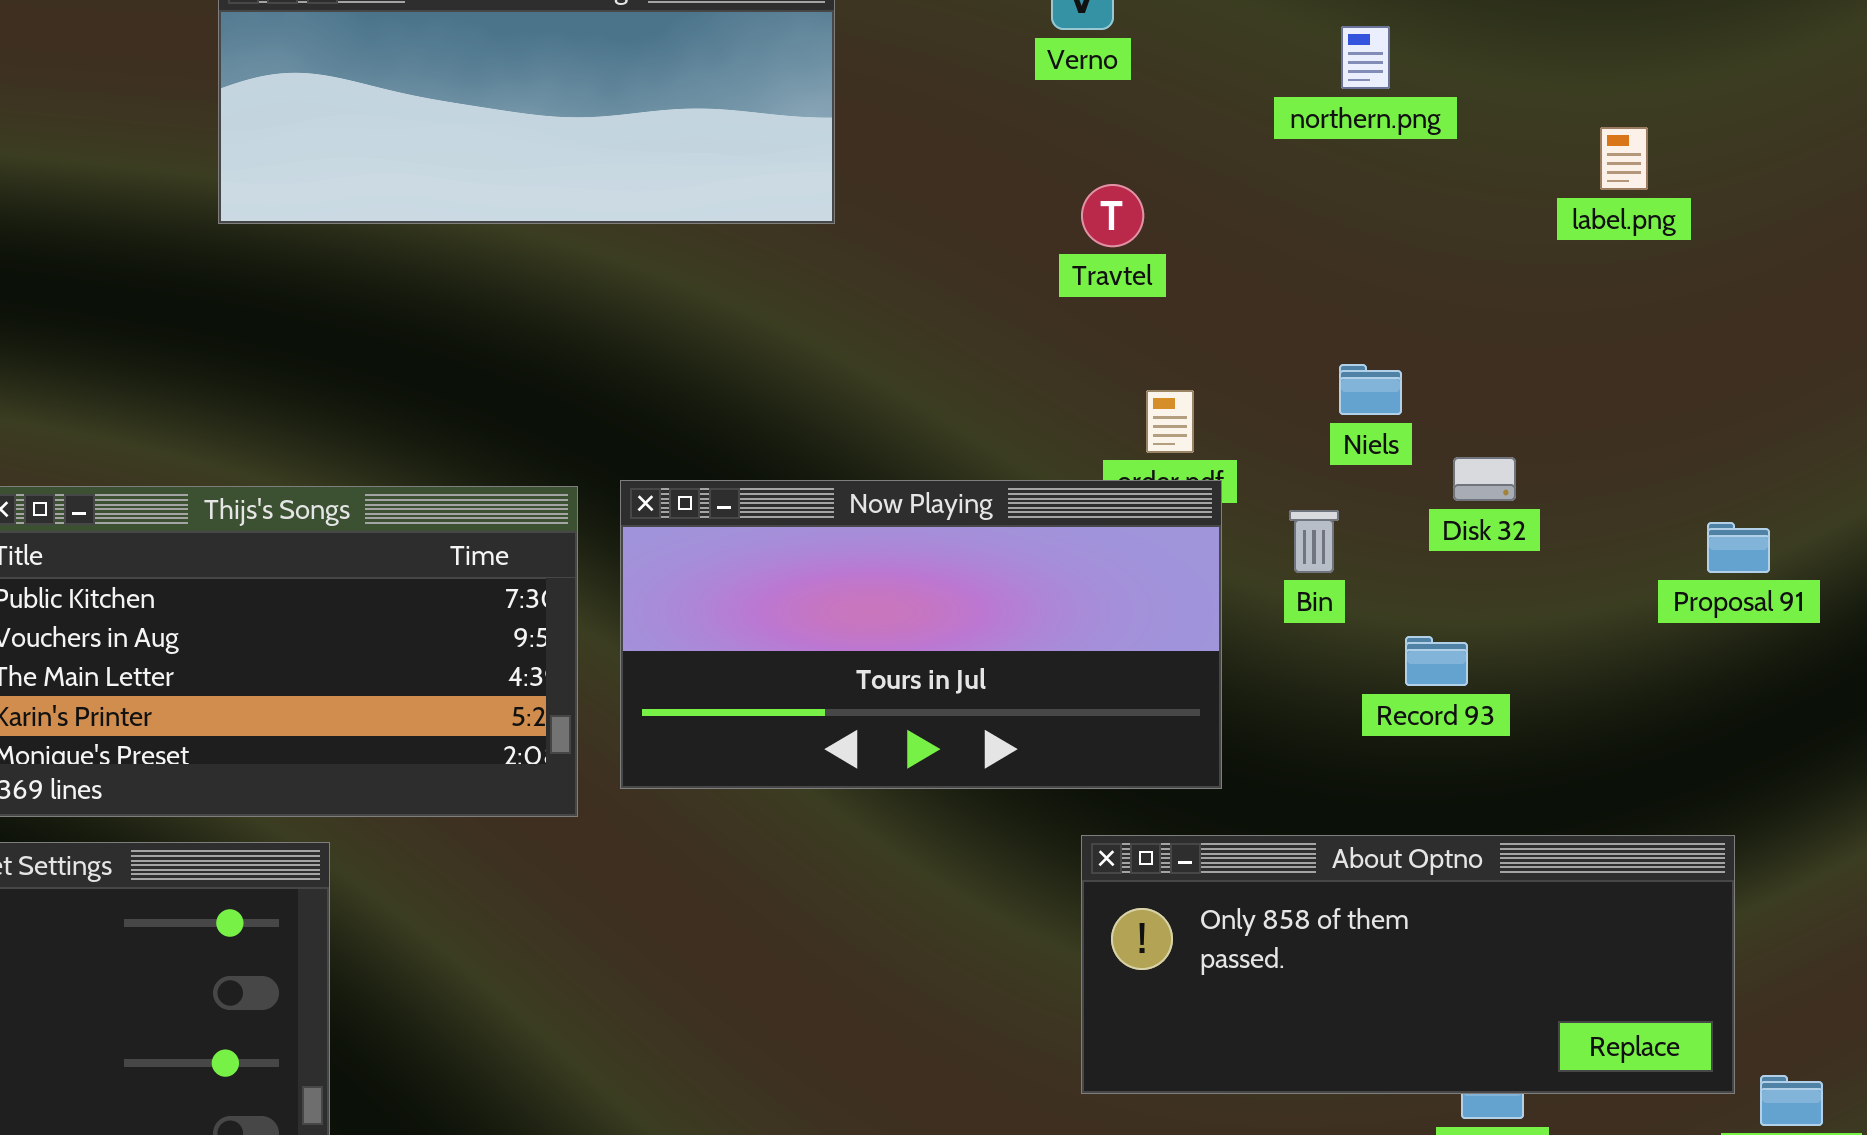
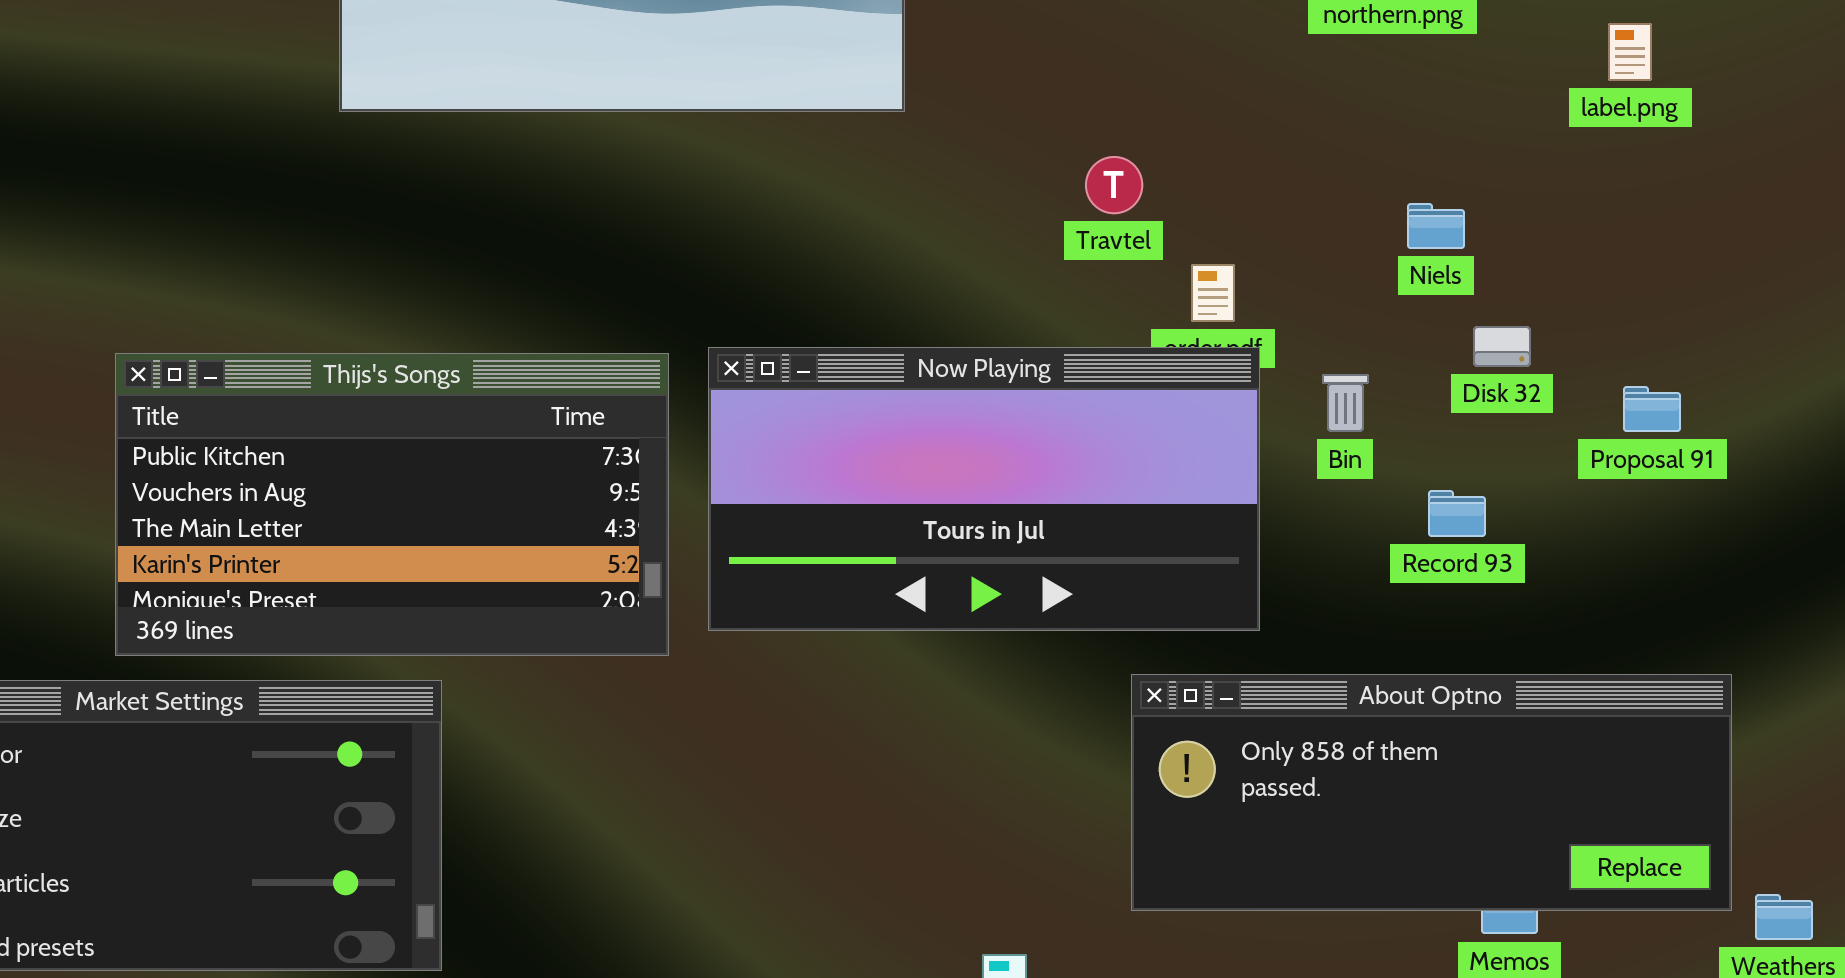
Travtel: [1081,184,1144,247] -> [1085,156,1143,214], moved
Niels: [1339,364,1402,415] -> [1407,203,1465,249], moved
Proposal 91: [1707,522,1770,573] -> [1623,386,1681,432], moved

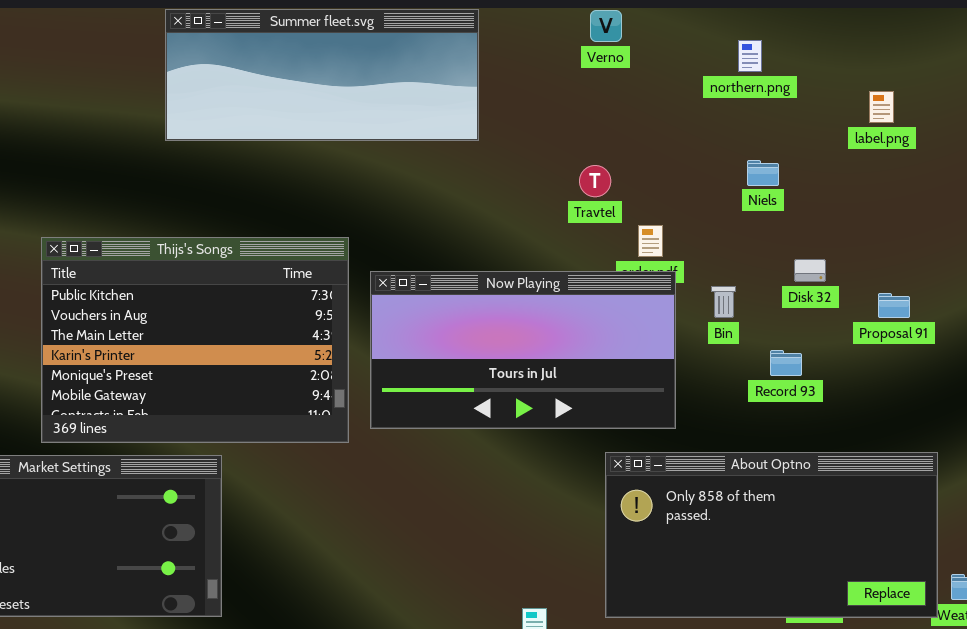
Niels: [1407,203,1465,249] -> [747,160,779,186], moved
Thijs's Songs: [115,353,669,656] -> [41,237,349,443], resized
About Optno: [1131,674,1732,911] -> [605,452,938,618], resized

